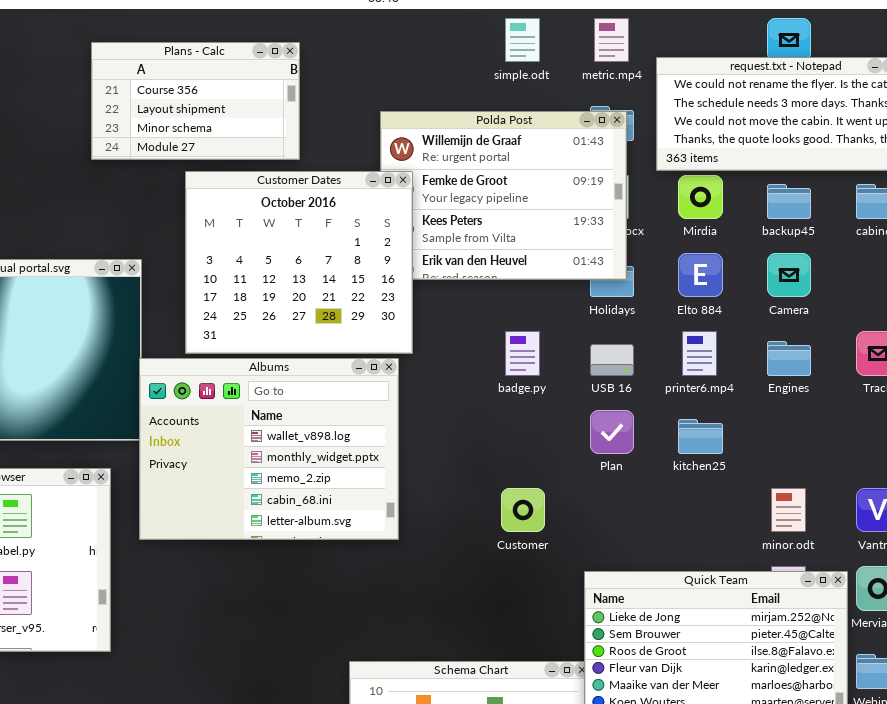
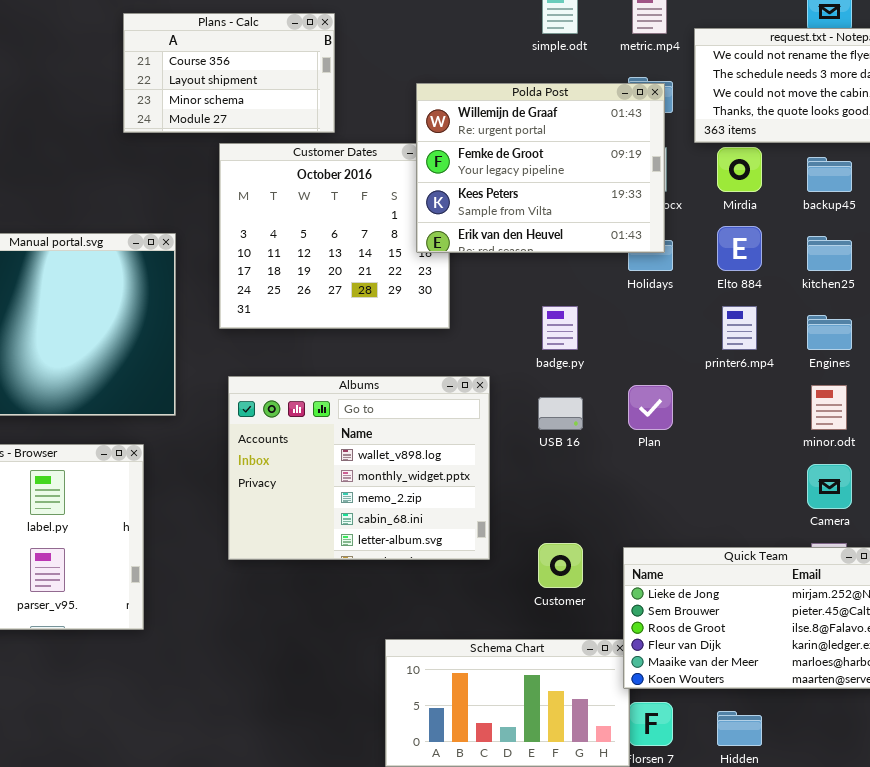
Polda Post: [380,111,627,280] -> [416,83,665,253], raised
Camera: [767,253,811,297] -> [807,464,852,509], moved
USB 16: [590,344,634,376] -> [538,397,583,430], moved
Albums: [139,358,399,540] -> [228,376,490,560], moved
kitchen25: [678,419,723,454] -> [807,236,852,271], moved
Customer: [501,488,545,532] -> [538,543,583,588], moved
minor.odt: [771,488,806,532] -> [811,385,847,430], moved

